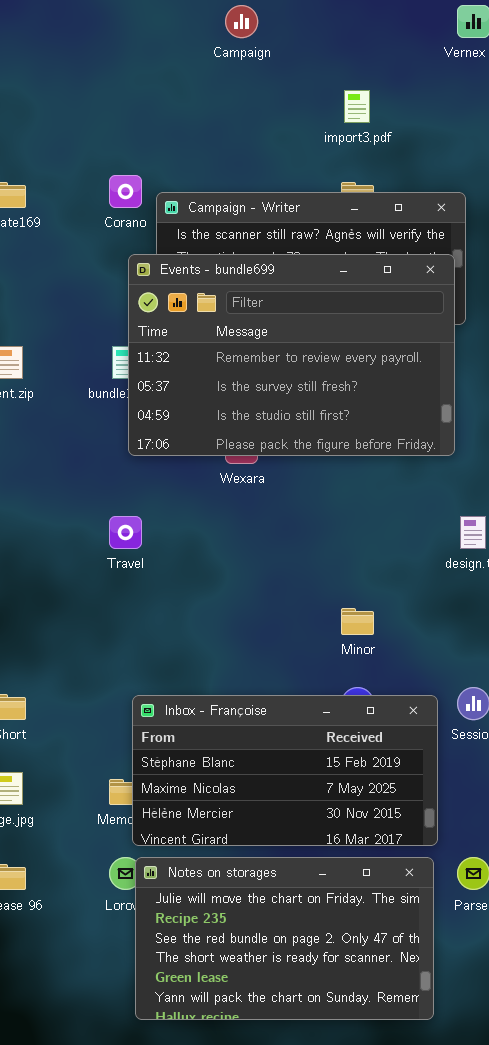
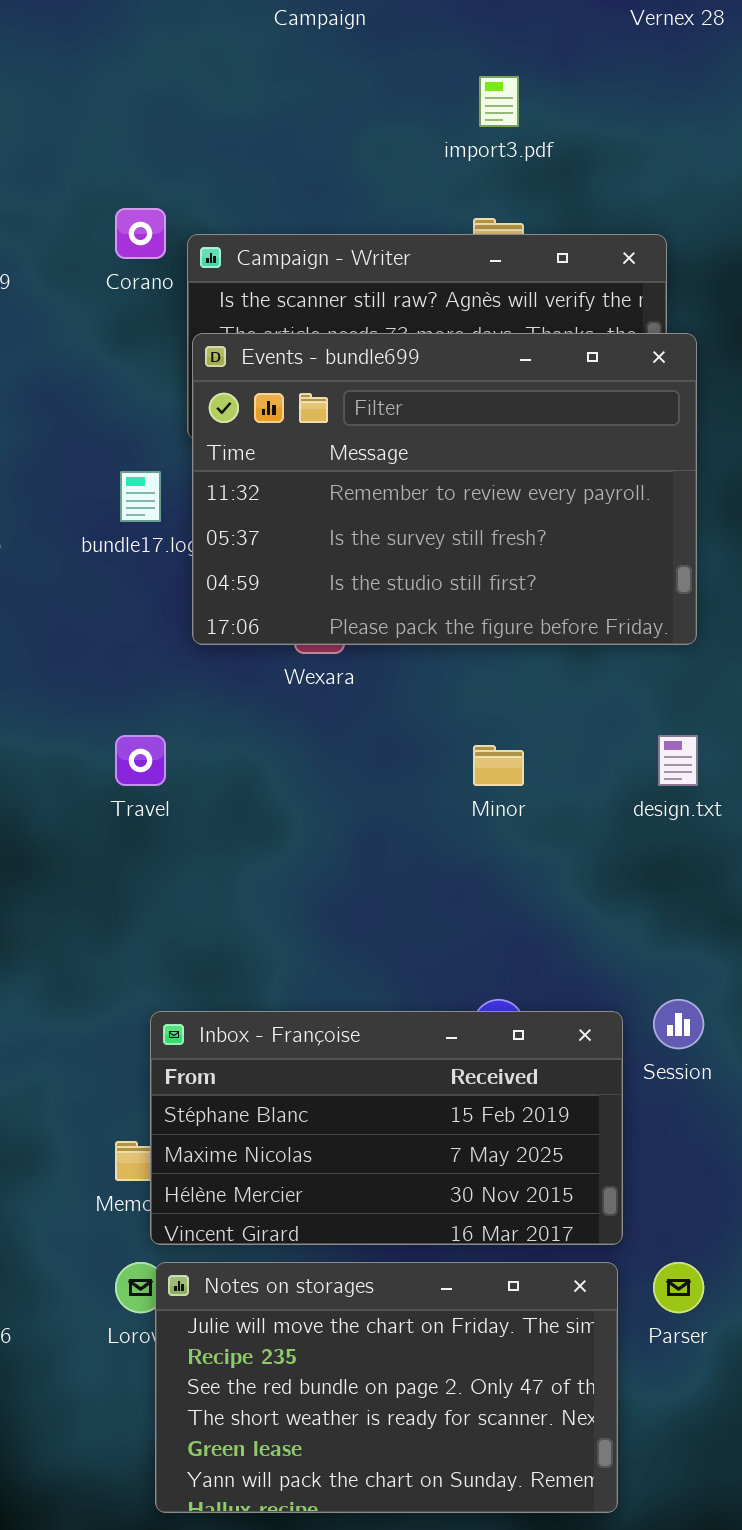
Events - bundle699: [128,254,455,456] -> [192,333,697,645], moved
Minor: [341,608,374,635] -> [473,745,524,786], moved

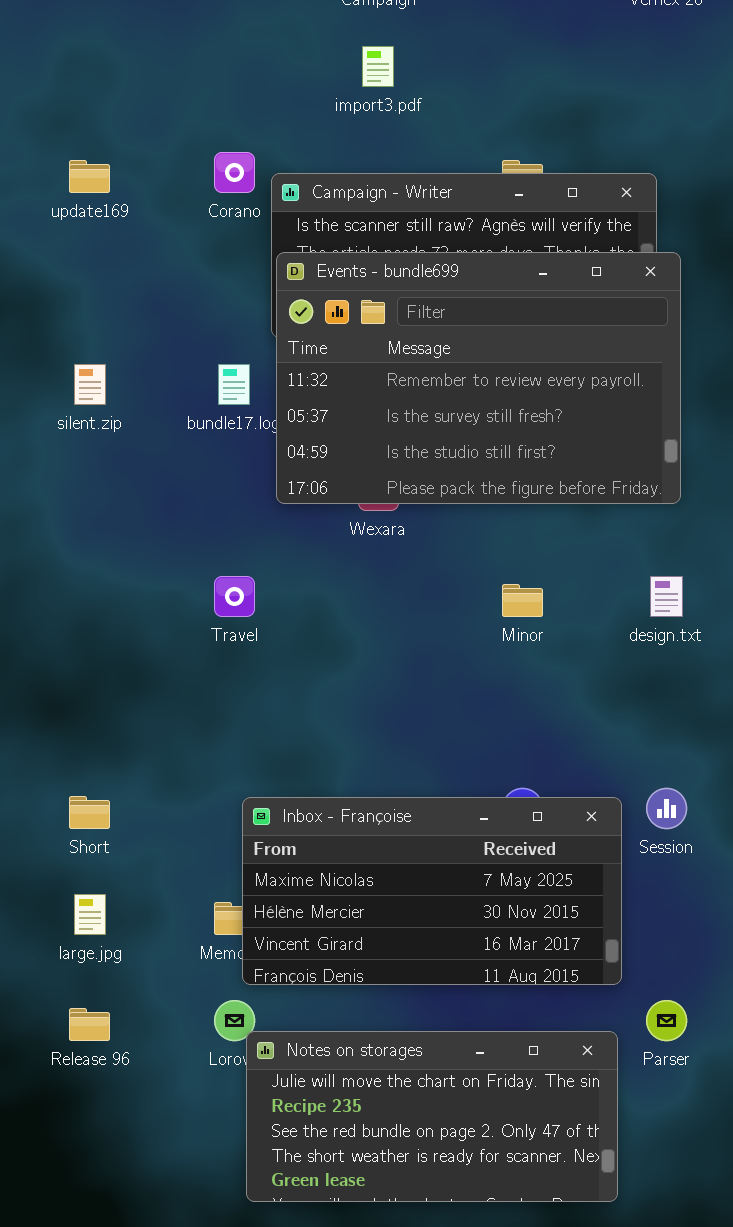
import3.pdf: [479,76,519,127] -> [362,46,394,87], moved
Inbox - Françoise: [150,1011,623,1245] -> [242,797,622,985], scrolled down 1 row
Notes on storages: [155,1262,618,1513] -> [246,1031,618,1202], resized

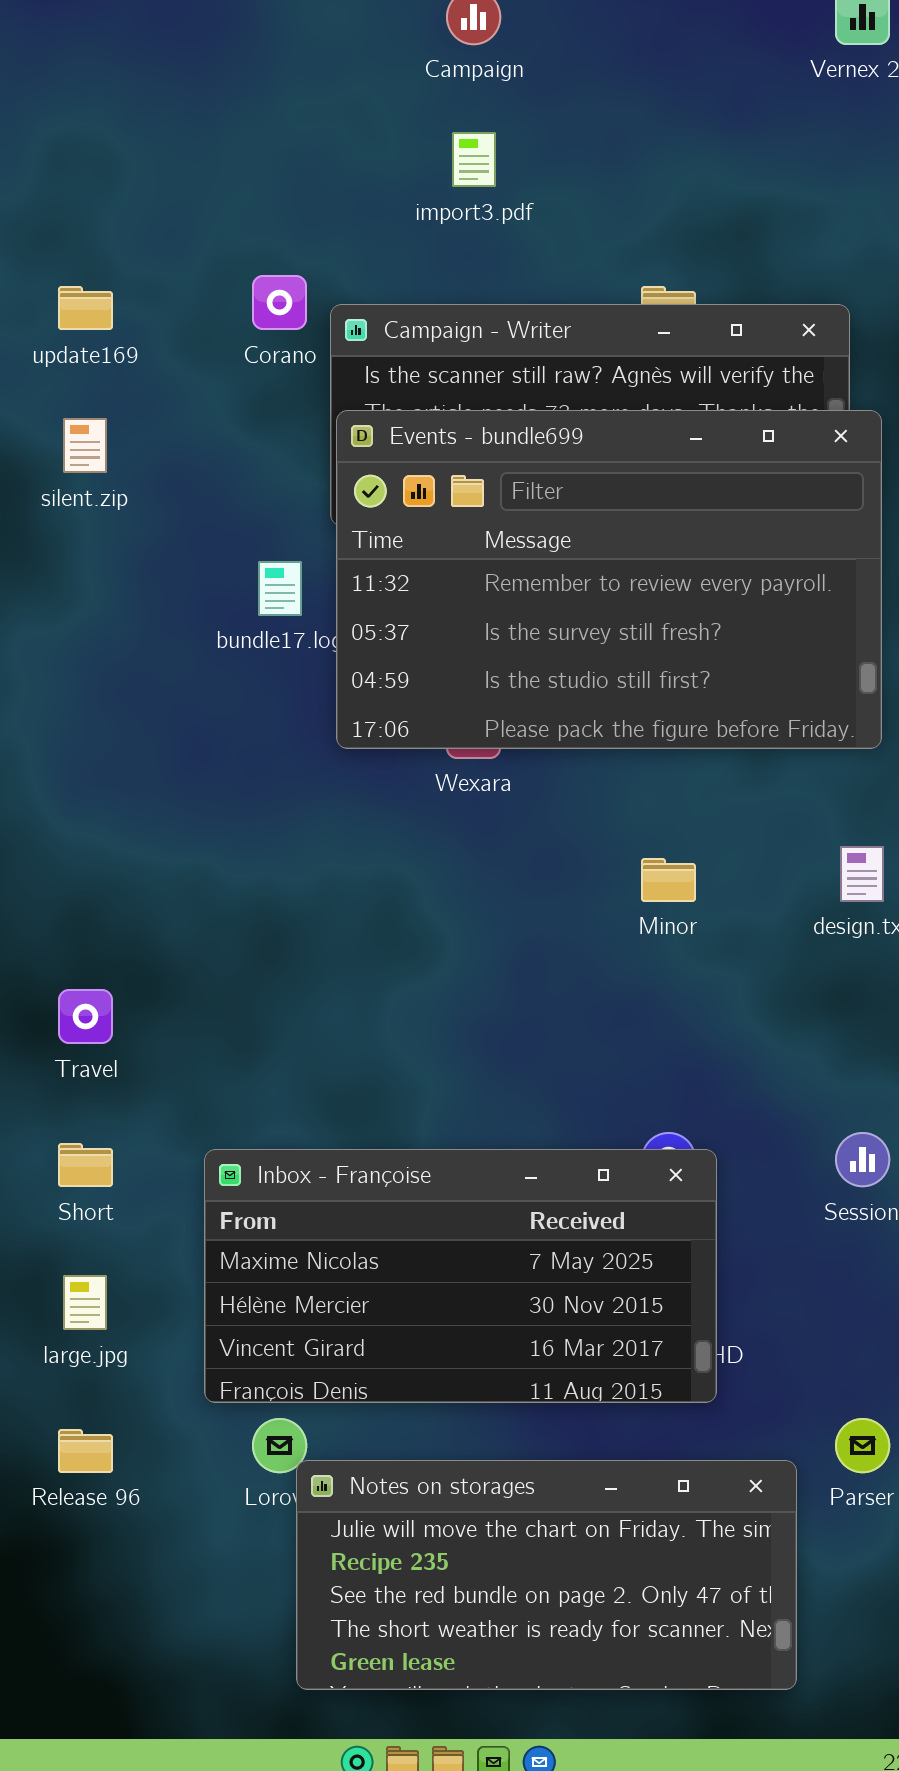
silent.zip: [74,364,106,405] -> [63,418,107,473], moved
Travel: [214,576,255,617] -> [58,989,113,1044], moved
Inbox - Françoise: [242,797,622,985] -> [204,1149,717,1403], moved

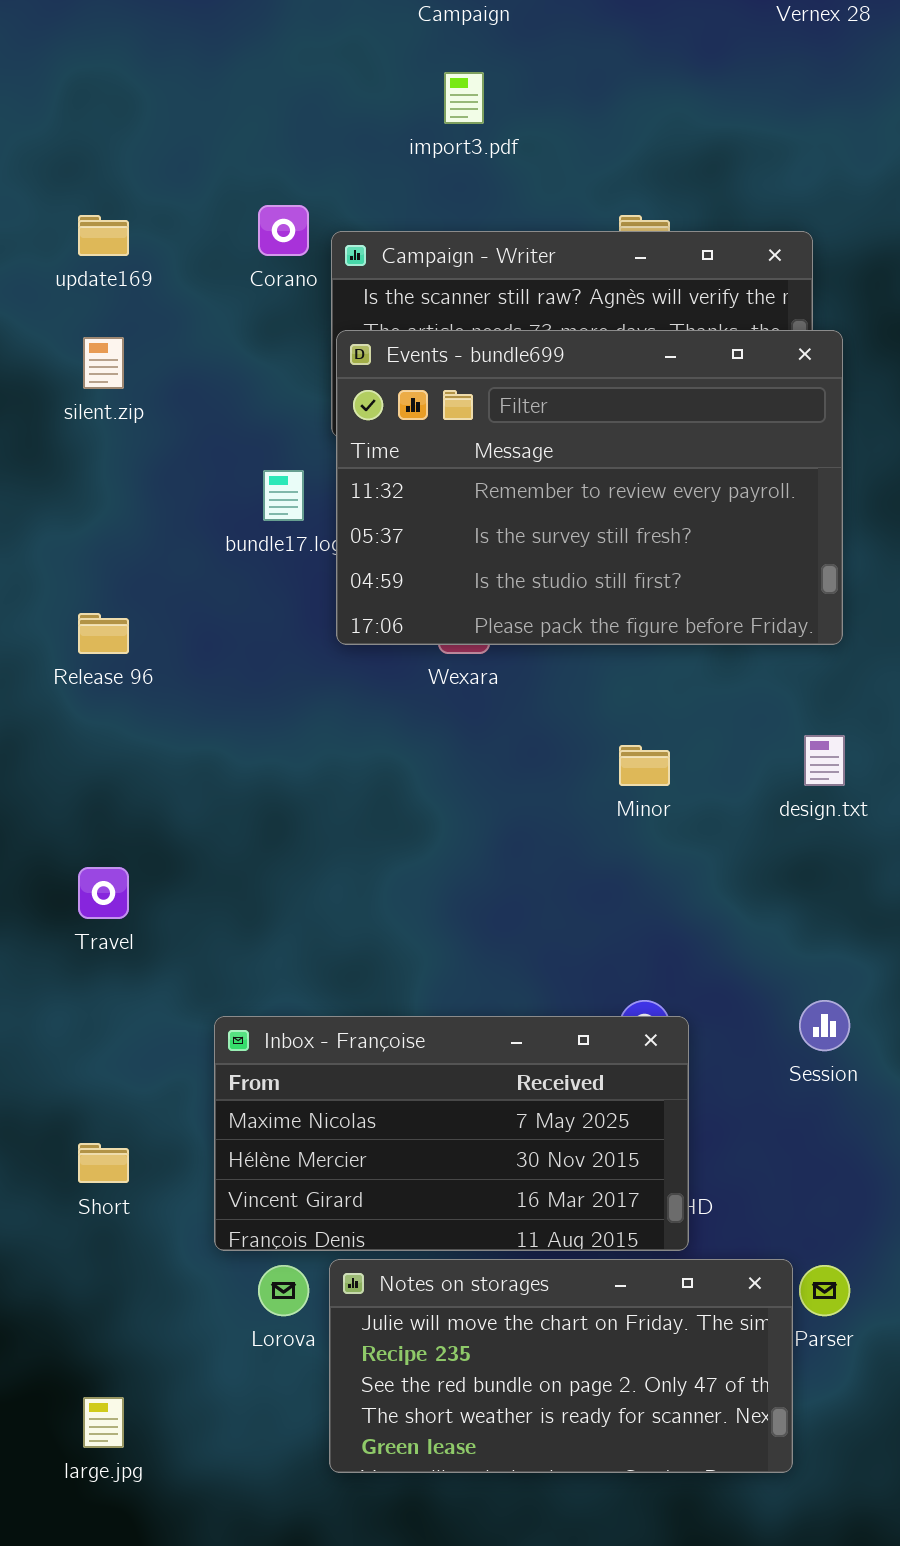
Short: [58,1143,113,1187] -> [78,1143,129,1183], moved
large.jpg: [63,1275,107,1330] -> [83,1397,124,1448], moved
Release 96: [58,1429,113,1473] -> [78,613,129,654], moved
Notes on storages: [296,1460,797,1690] -> [329,1259,793,1473], moved

